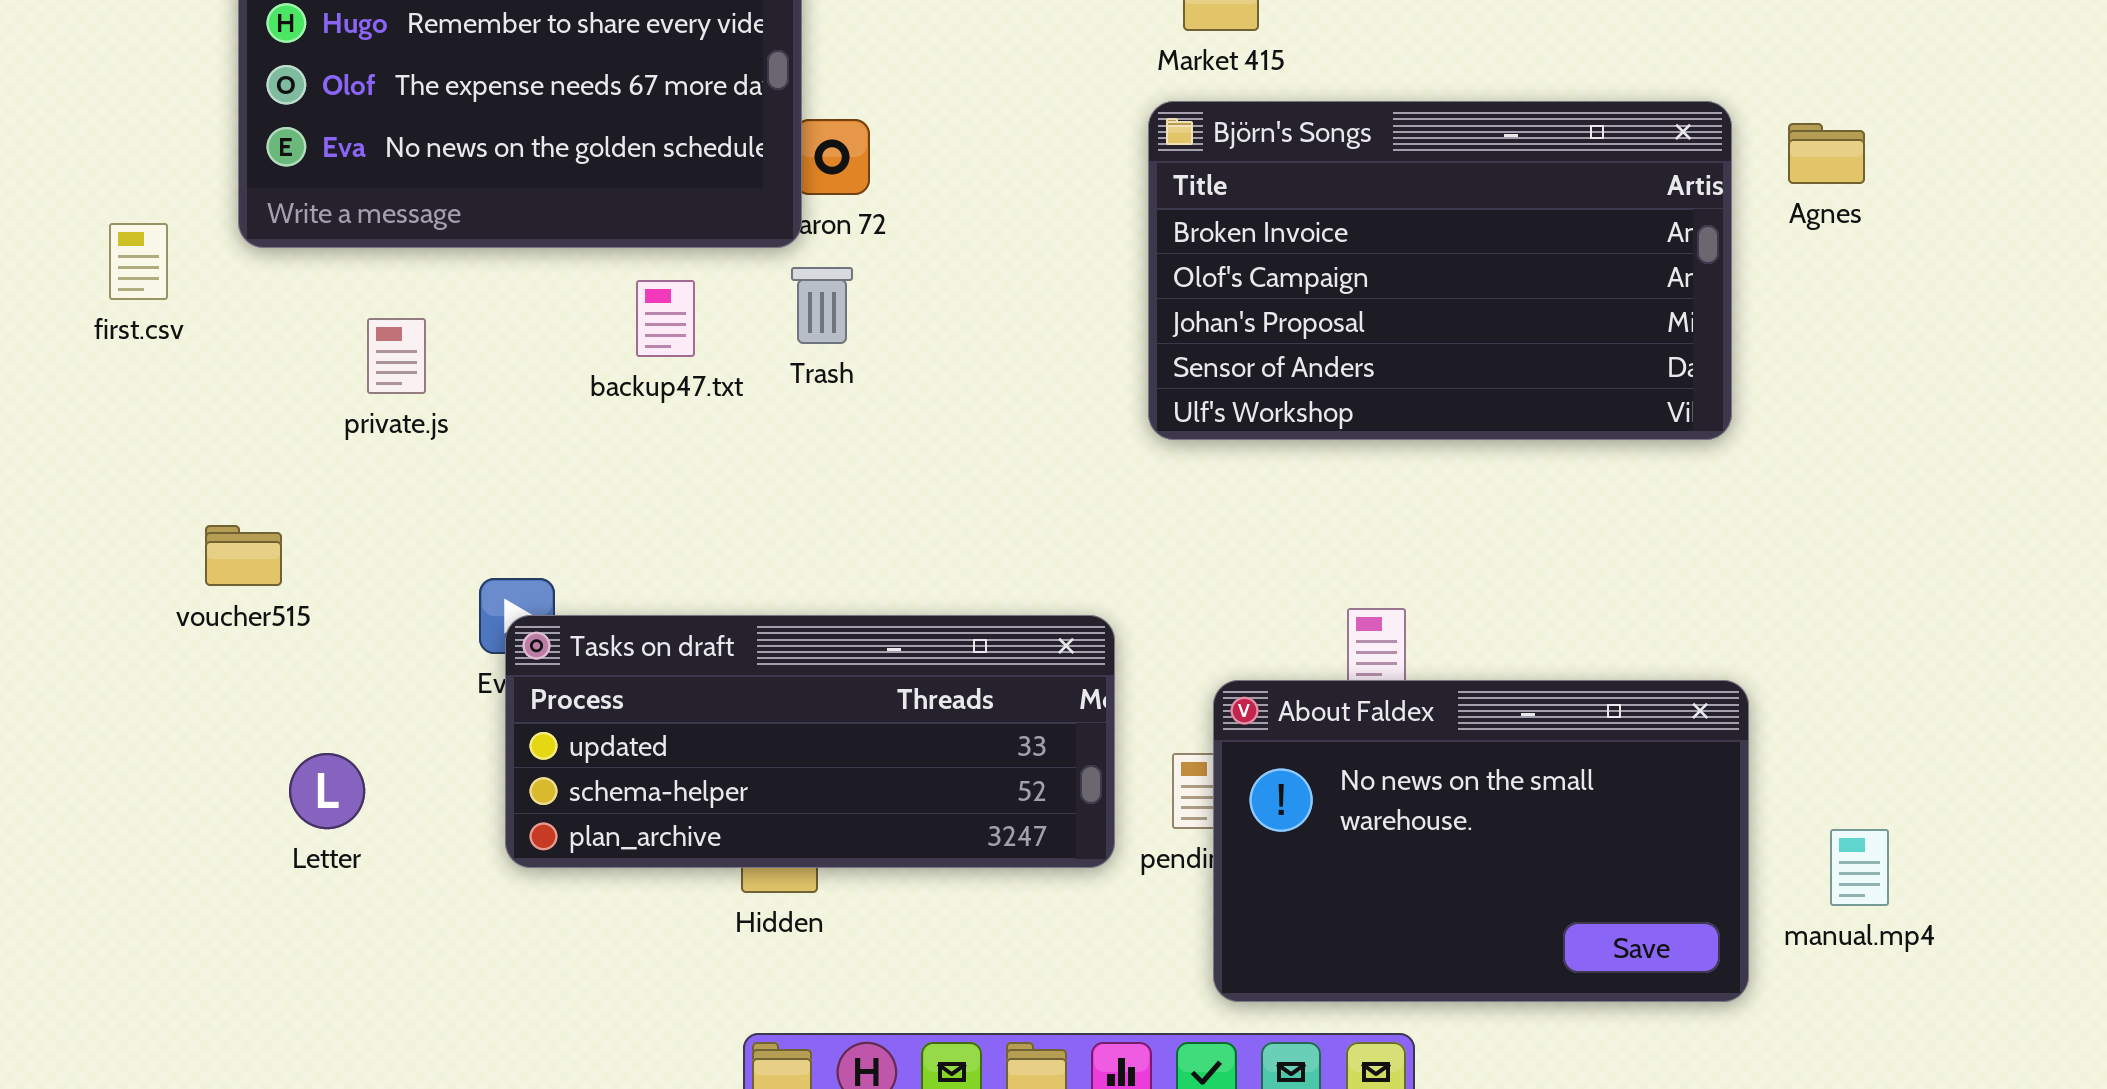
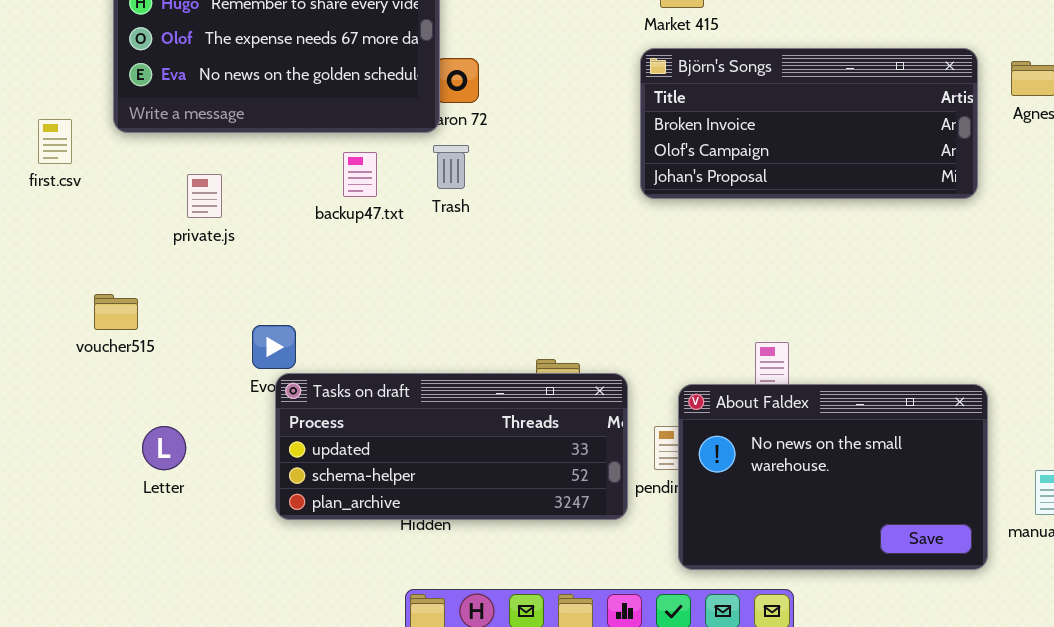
Björn's Songs: [1148,101,1732,440] -> [640,48,978,199], resized
Tasks on draft: [505,615,1115,868] -> [275,373,628,520], moved

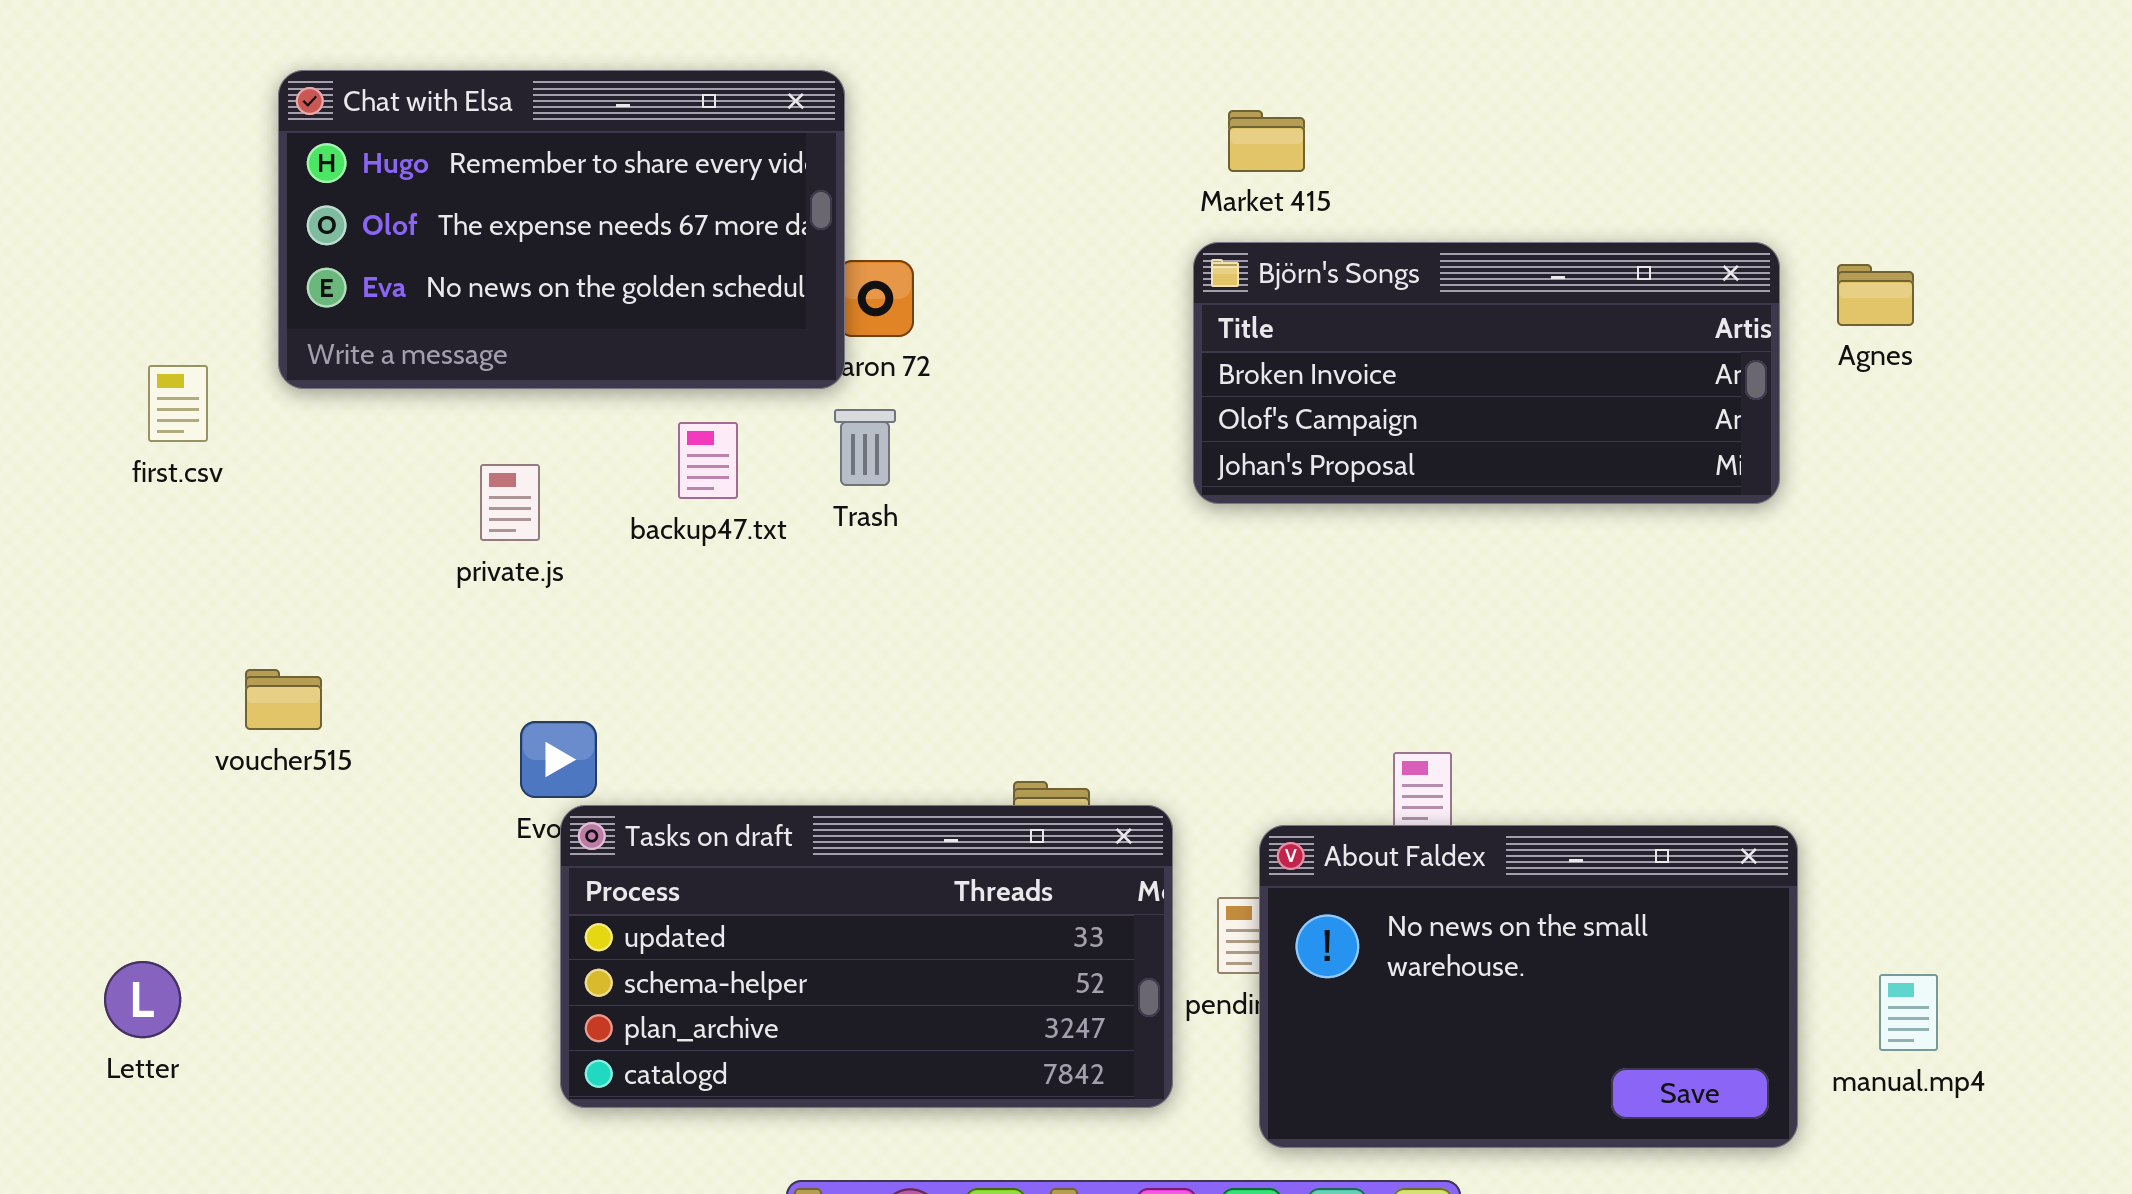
private.js: [187,174,222,218] -> [480,464,540,541], moved
Tasks on draft: [275,373,628,520] -> [560,805,1173,1108], resized
Letter: [142,426,186,470] -> [104,961,181,1038], moved

